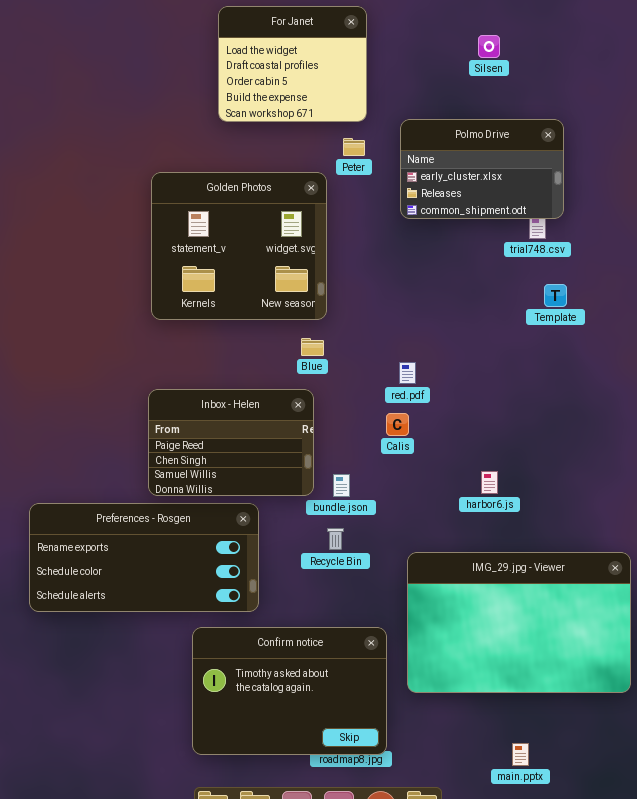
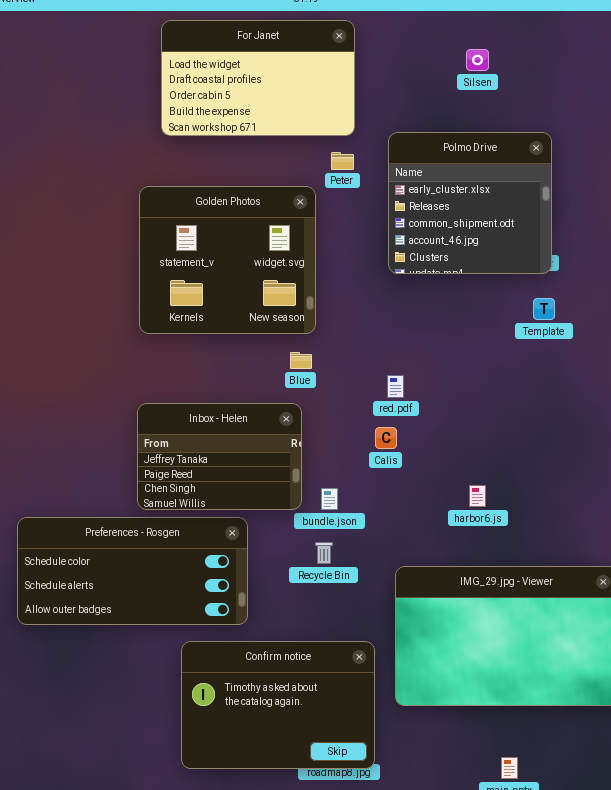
For Janet: [218,6,367,122] -> [161,20,355,136], resized
Polmo Drive: [400,119,564,219] -> [388,132,552,274], resized
Inbox - Helen: [148,389,314,496] -> [137,403,302,510], scrolled up 1 row
Preferences - Rosgen: [29,503,259,612] -> [17,517,248,625], scrolled down 1 row

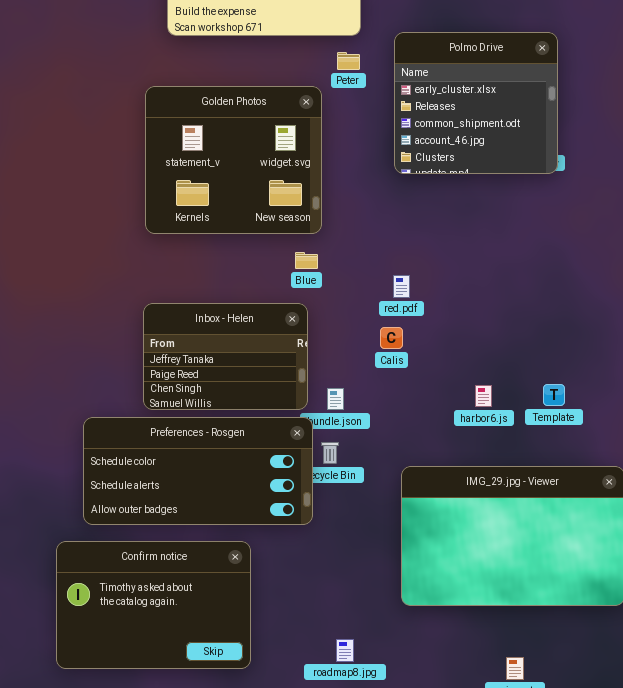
Template: [533,298,555,320] -> [543,384,565,406], moved
Preferences - Rosgen: [17,517,248,625] -> [83,417,313,525], moved
Confirm notice: [181,641,375,769] -> [56,541,251,669], moved

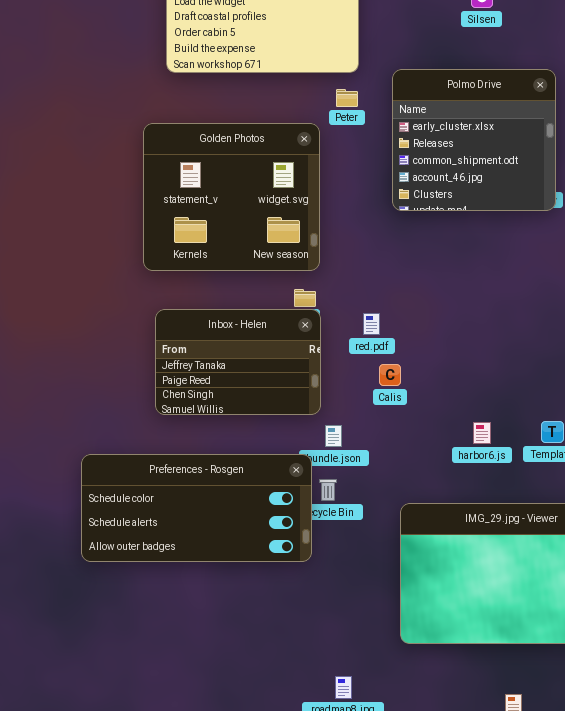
red.pdf: [393,275,410,298] -> [363,313,380,335], moved
Inbox - Helen: [143,303,308,410] -> [155,309,321,415], moved
Confirm notice: [56,541,251,669] -> none, closed

